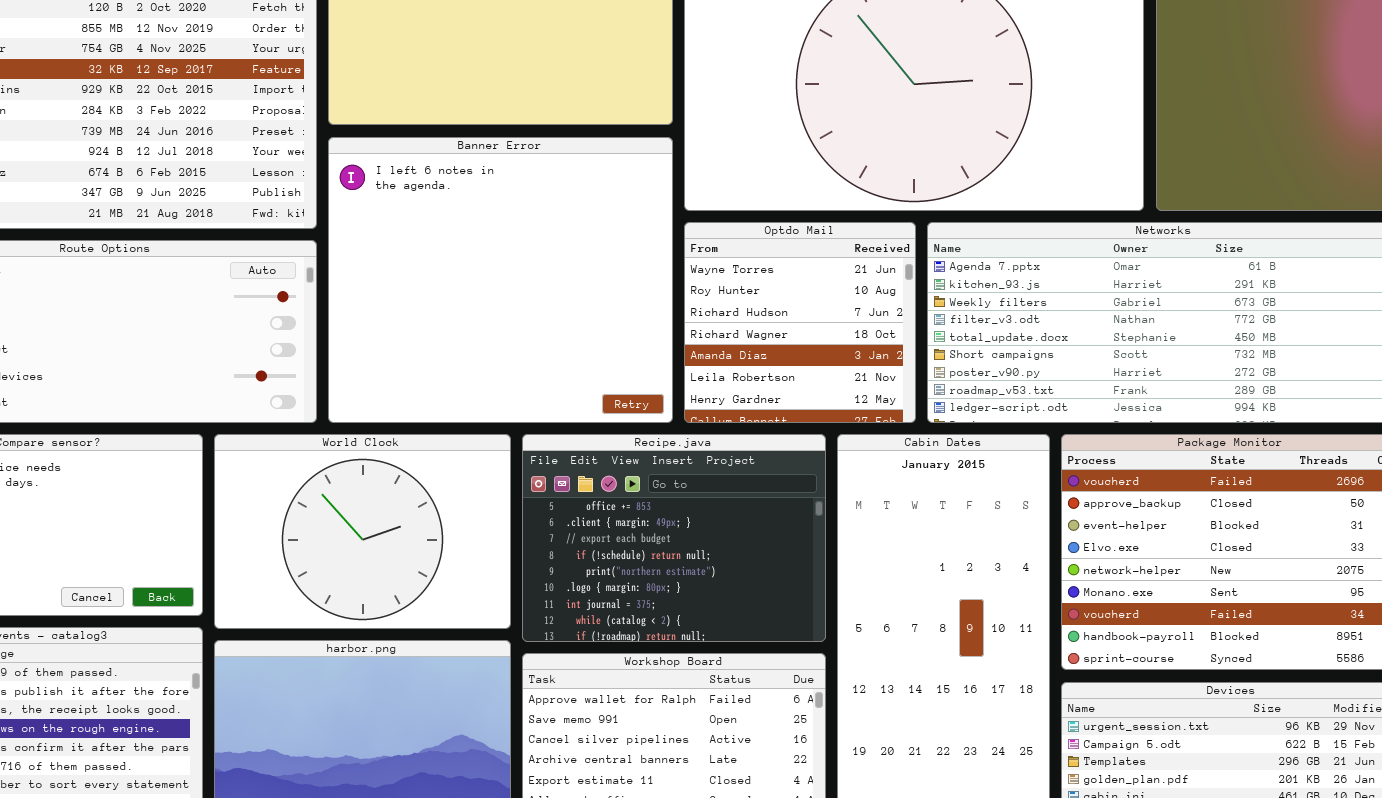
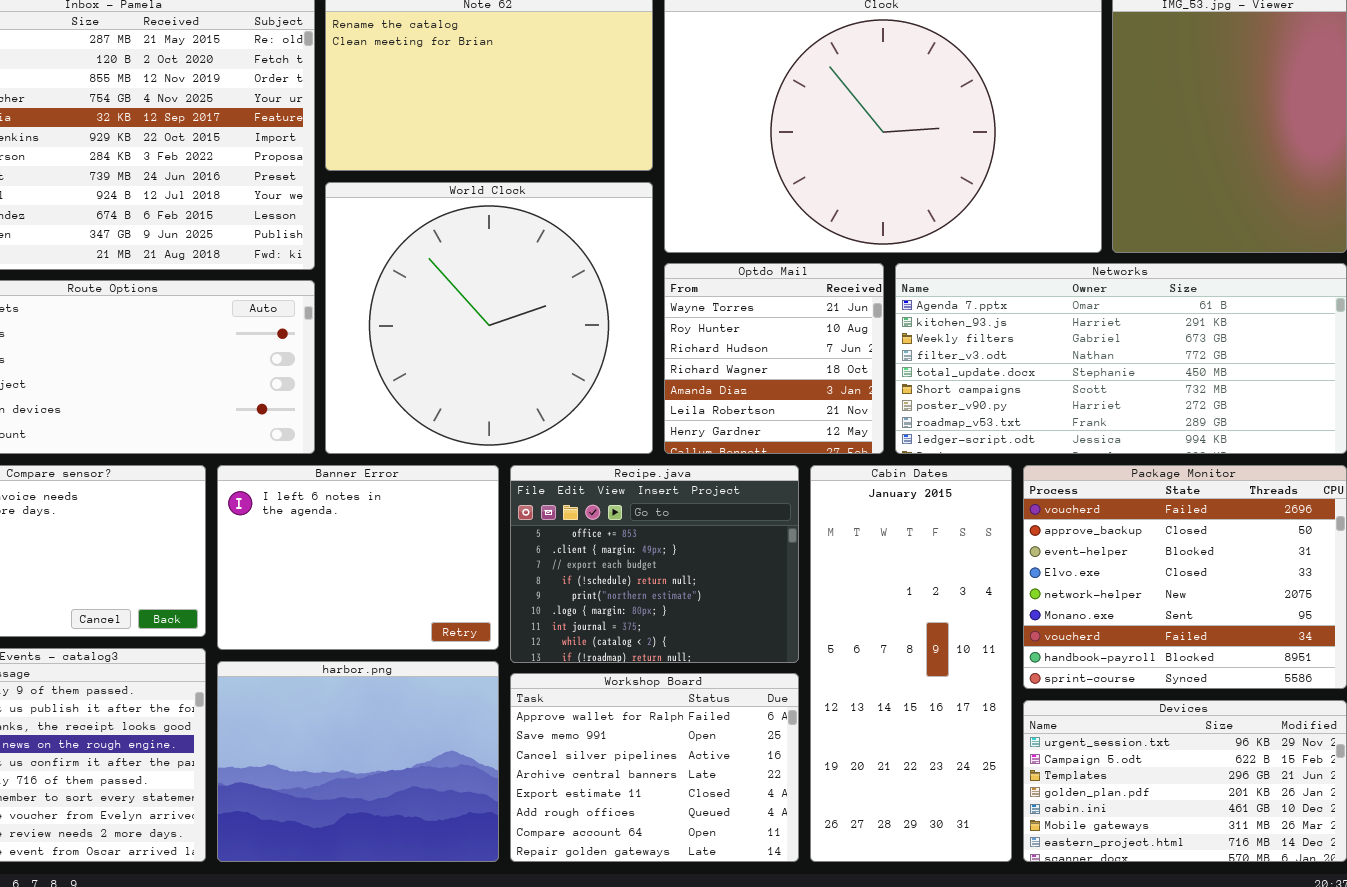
Banner Error: [328,137,673,423] -> [217,465,499,650], moved, resized
World Clock: [214,434,511,629] -> [325,182,653,454], moved, resized

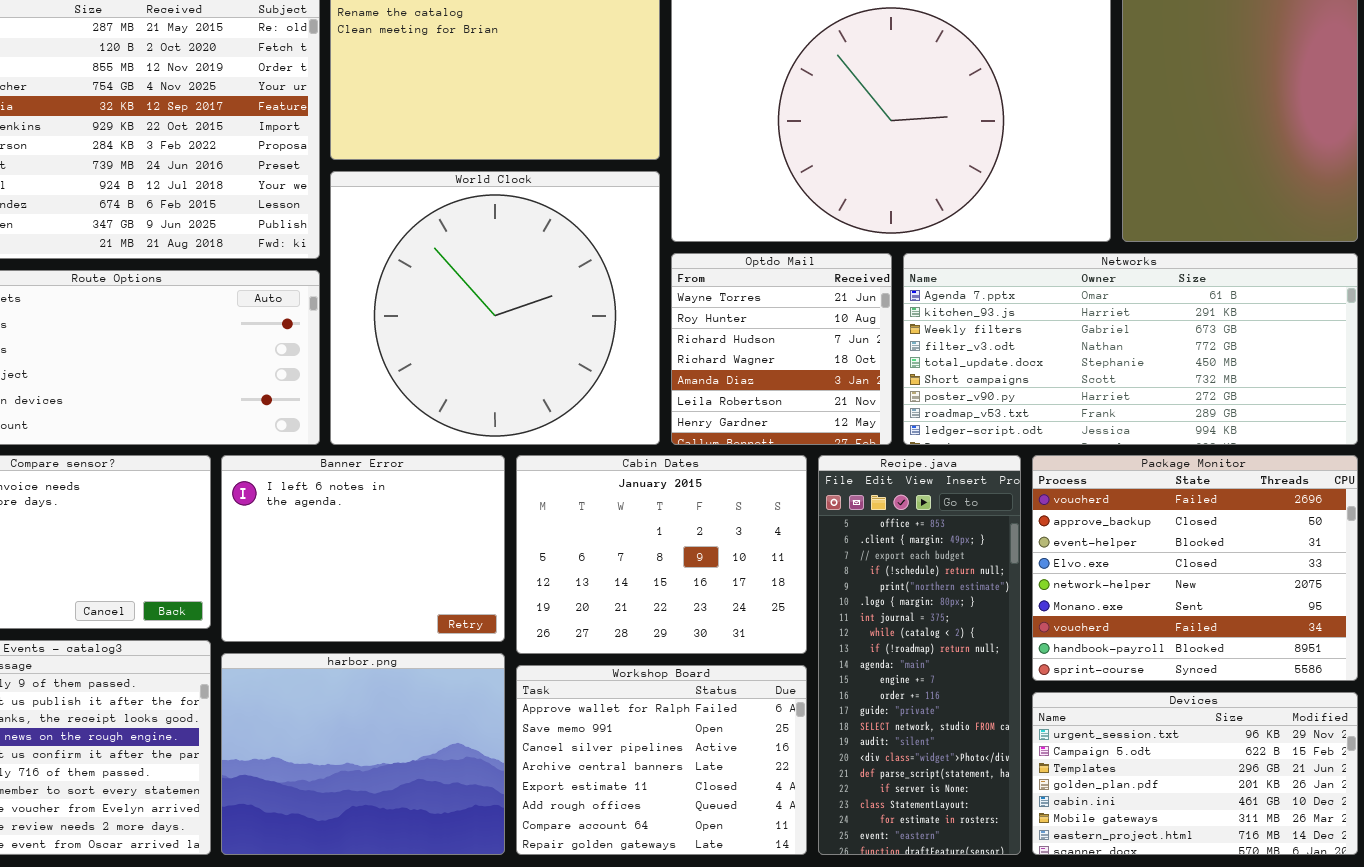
Recipe.java: [510,465,799,663] -> [818,455,1021,855], moved, resized
Cabin Dates: [810,465,1012,862] -> [516,455,807,654], moved, resized

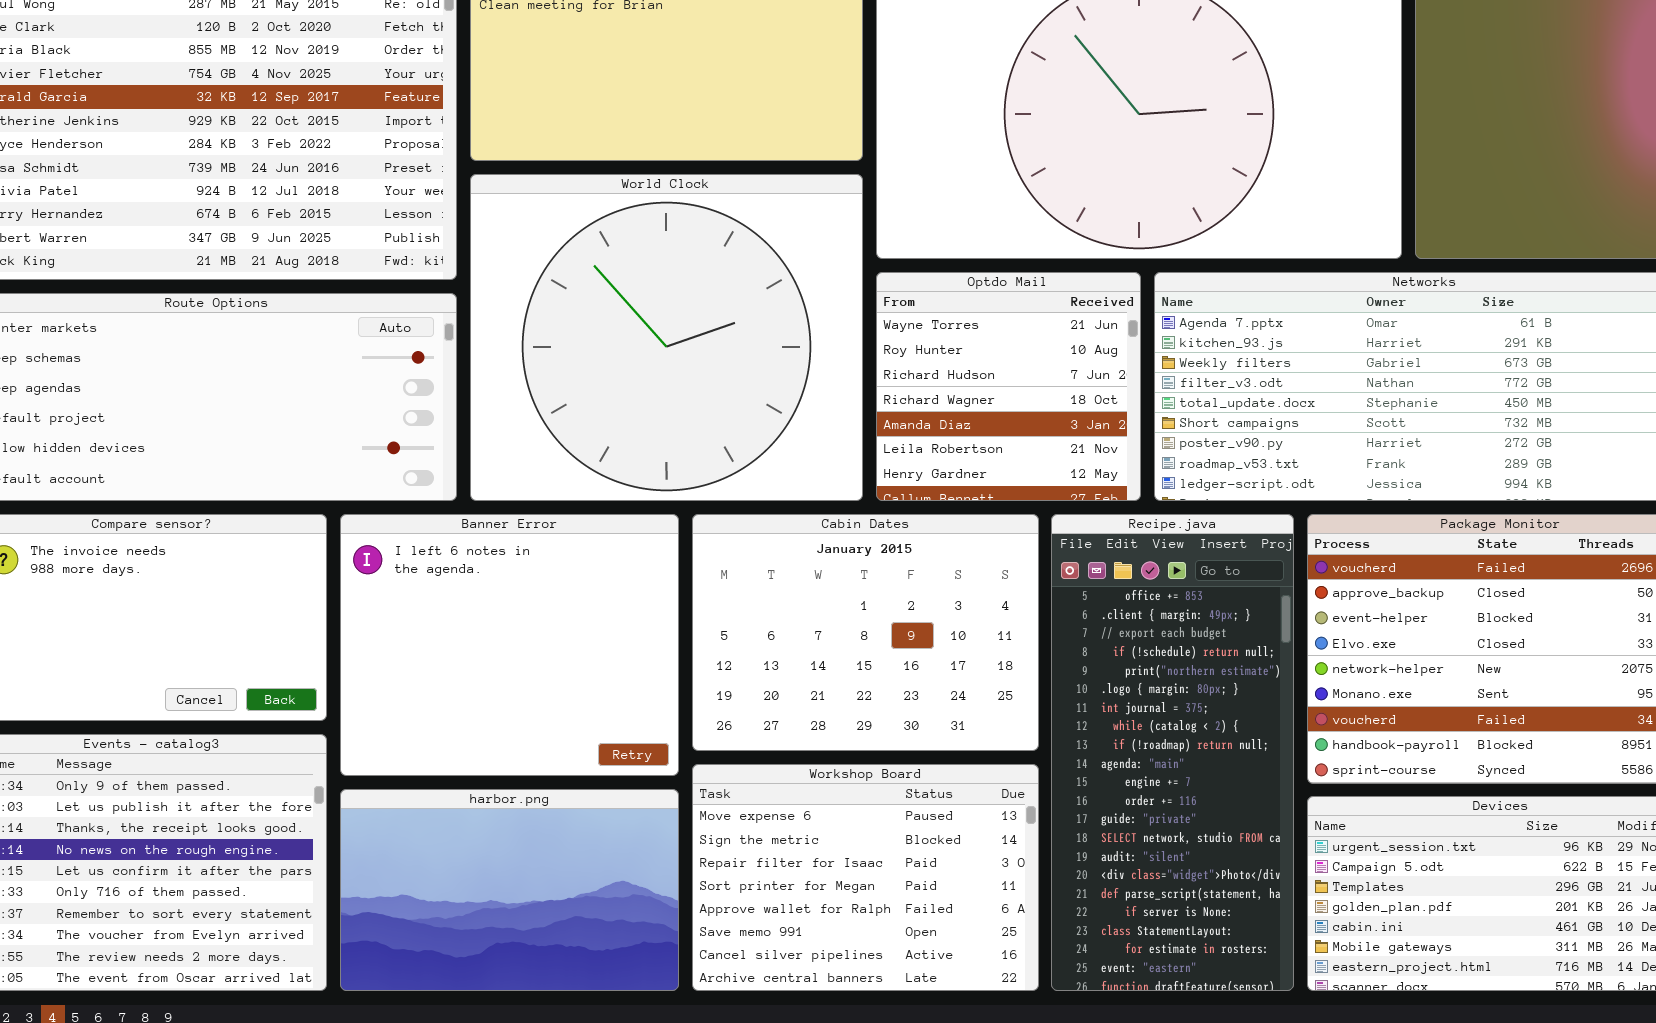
Banner Error: [221,455,505,642] -> [340,514,679,776], resized
harbor.png: [221,653,505,855] -> [340,789,679,991], resized
Workshop Board: [516,665,807,855] -> [692,764,1039,991], scrolled up 4 rows

